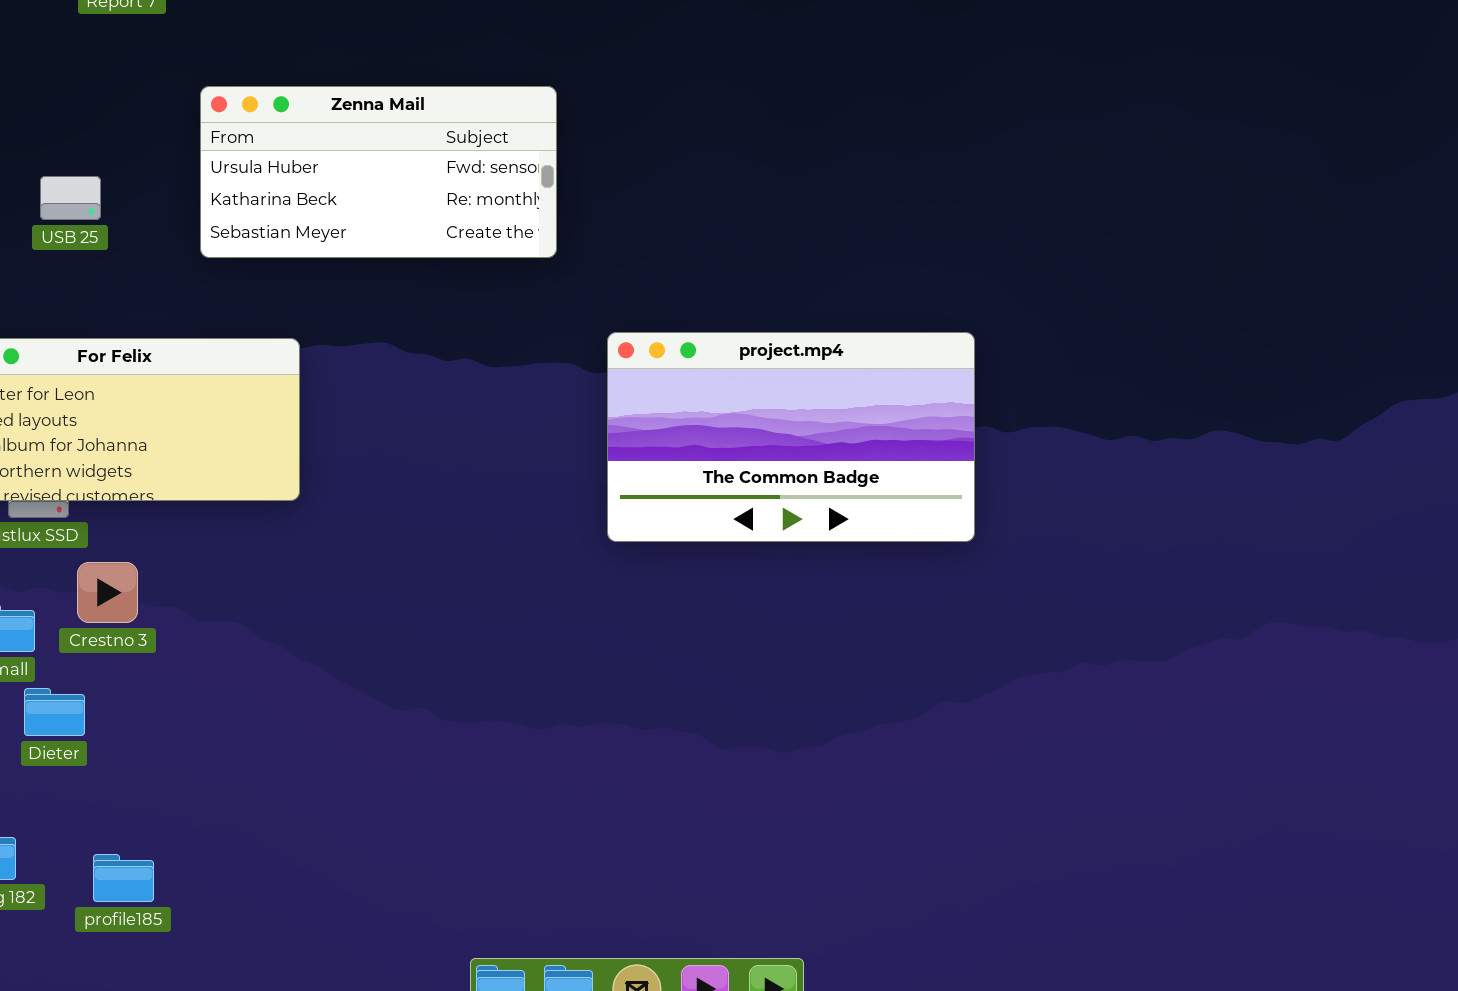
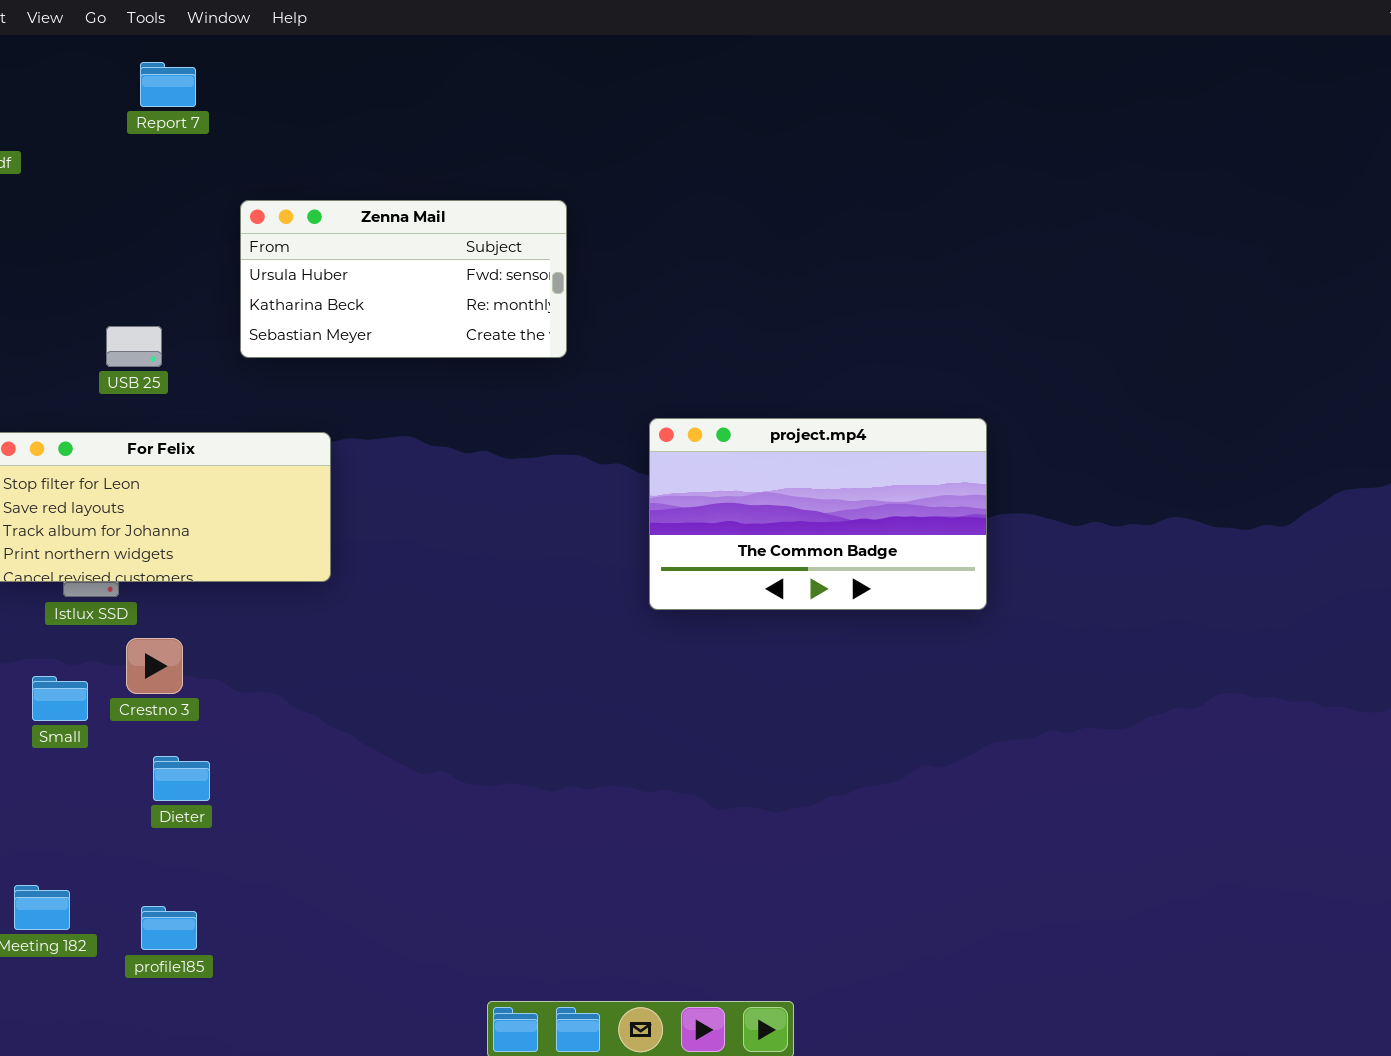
USB 25: [40,176,101,220] -> [106,326,162,367], moved
project.mp4: [607,332,975,542] -> [649,418,987,610], moved
Dieter: [24,688,85,736] -> [153,756,210,801], moved

